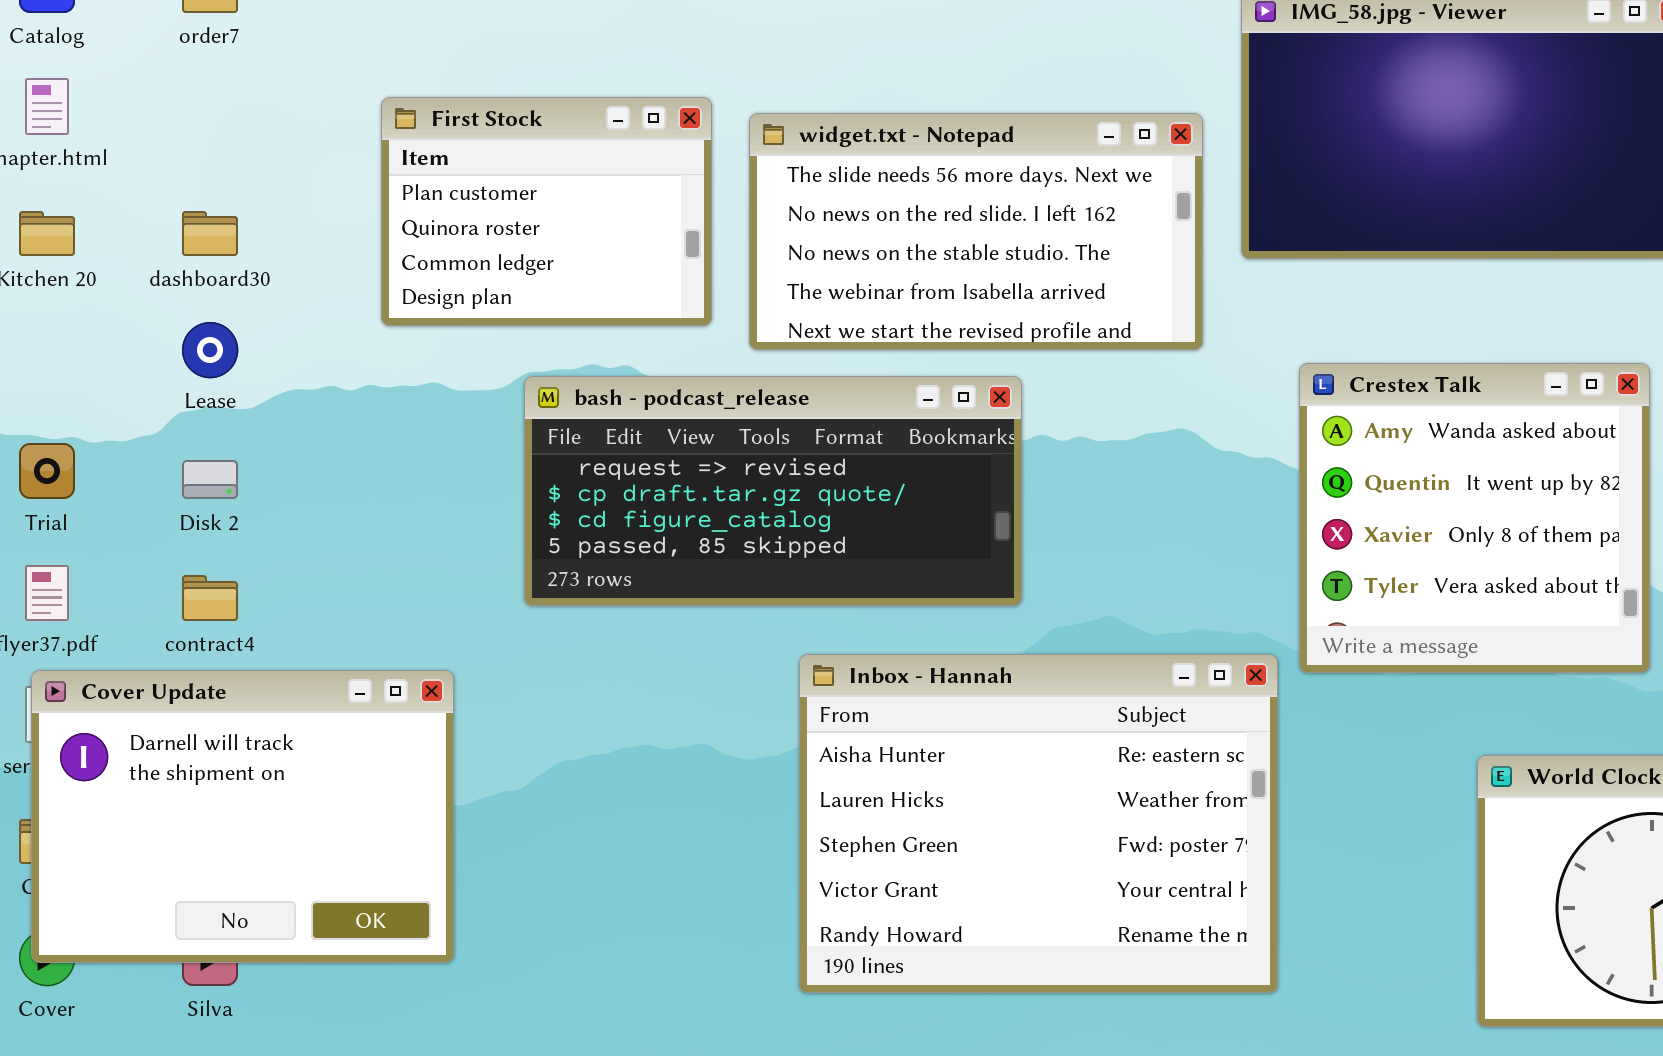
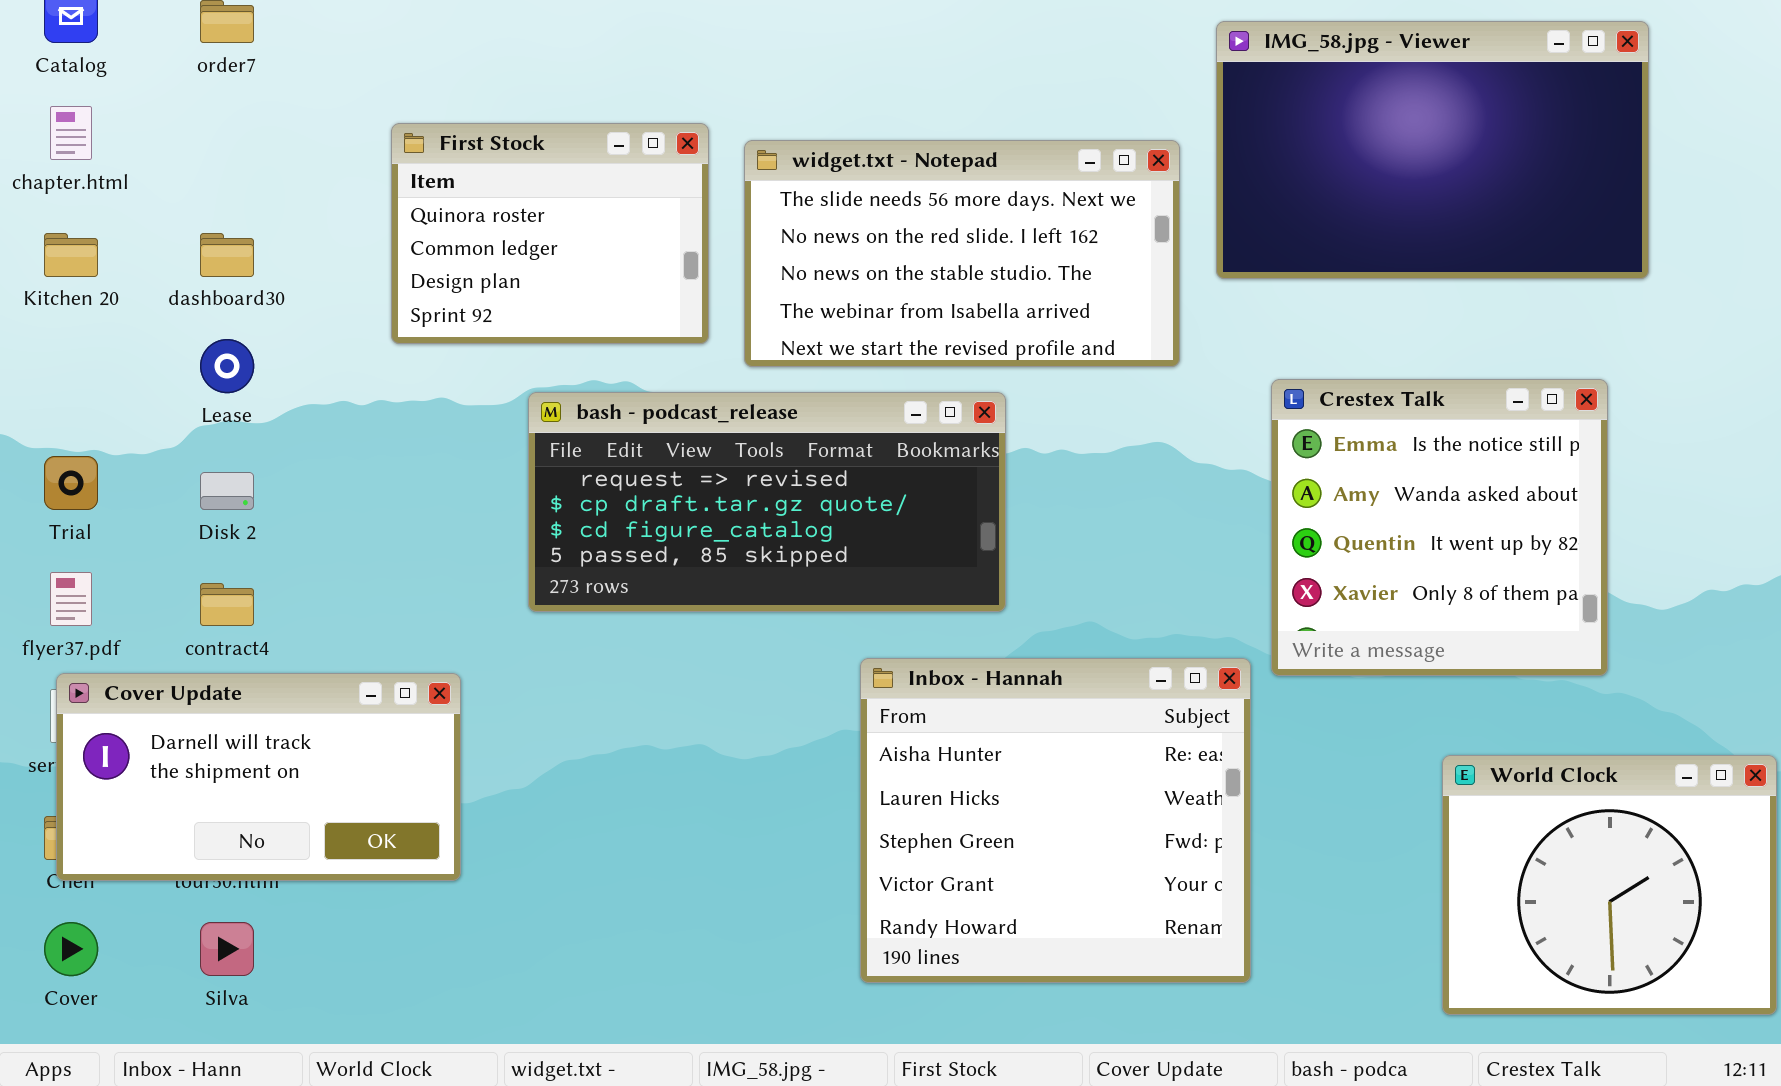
First Stock: [381,97,712,326] -> [391,123,709,344], scrolled down 1 row
Crestex Talk: [1299,363,1650,673] -> [1271,379,1608,676], scrolled up 1 row
Inbox - Hannah: [799,654,1278,993] -> [860,658,1251,983], resized
Cover Update: [31,670,454,963] -> [56,673,461,881], resized

